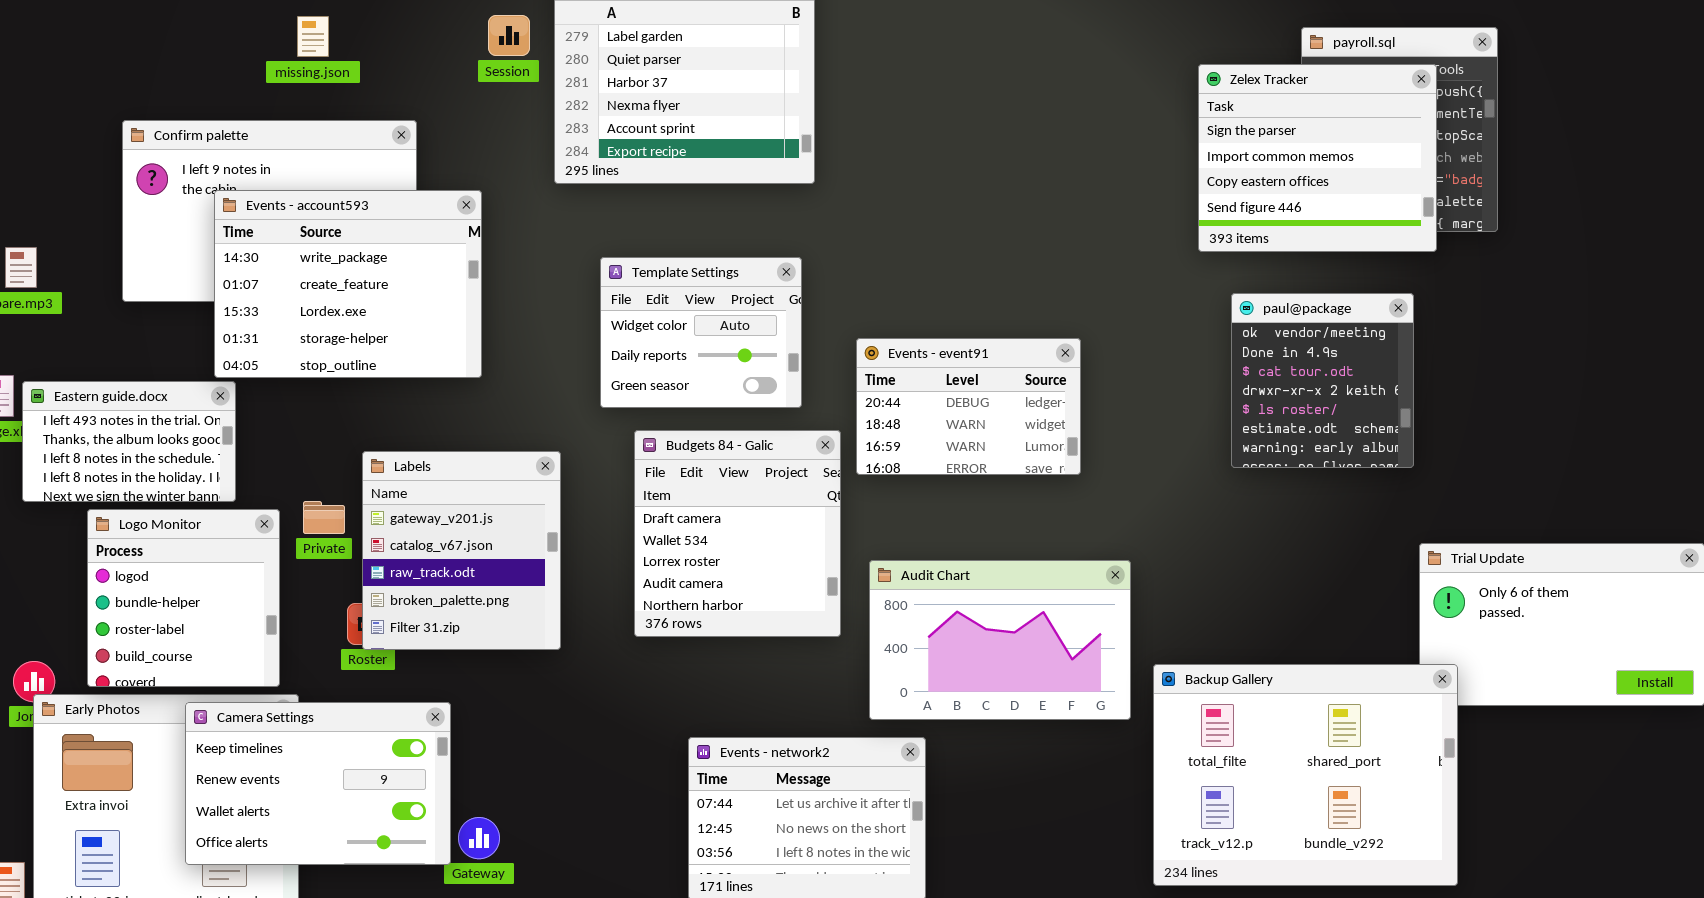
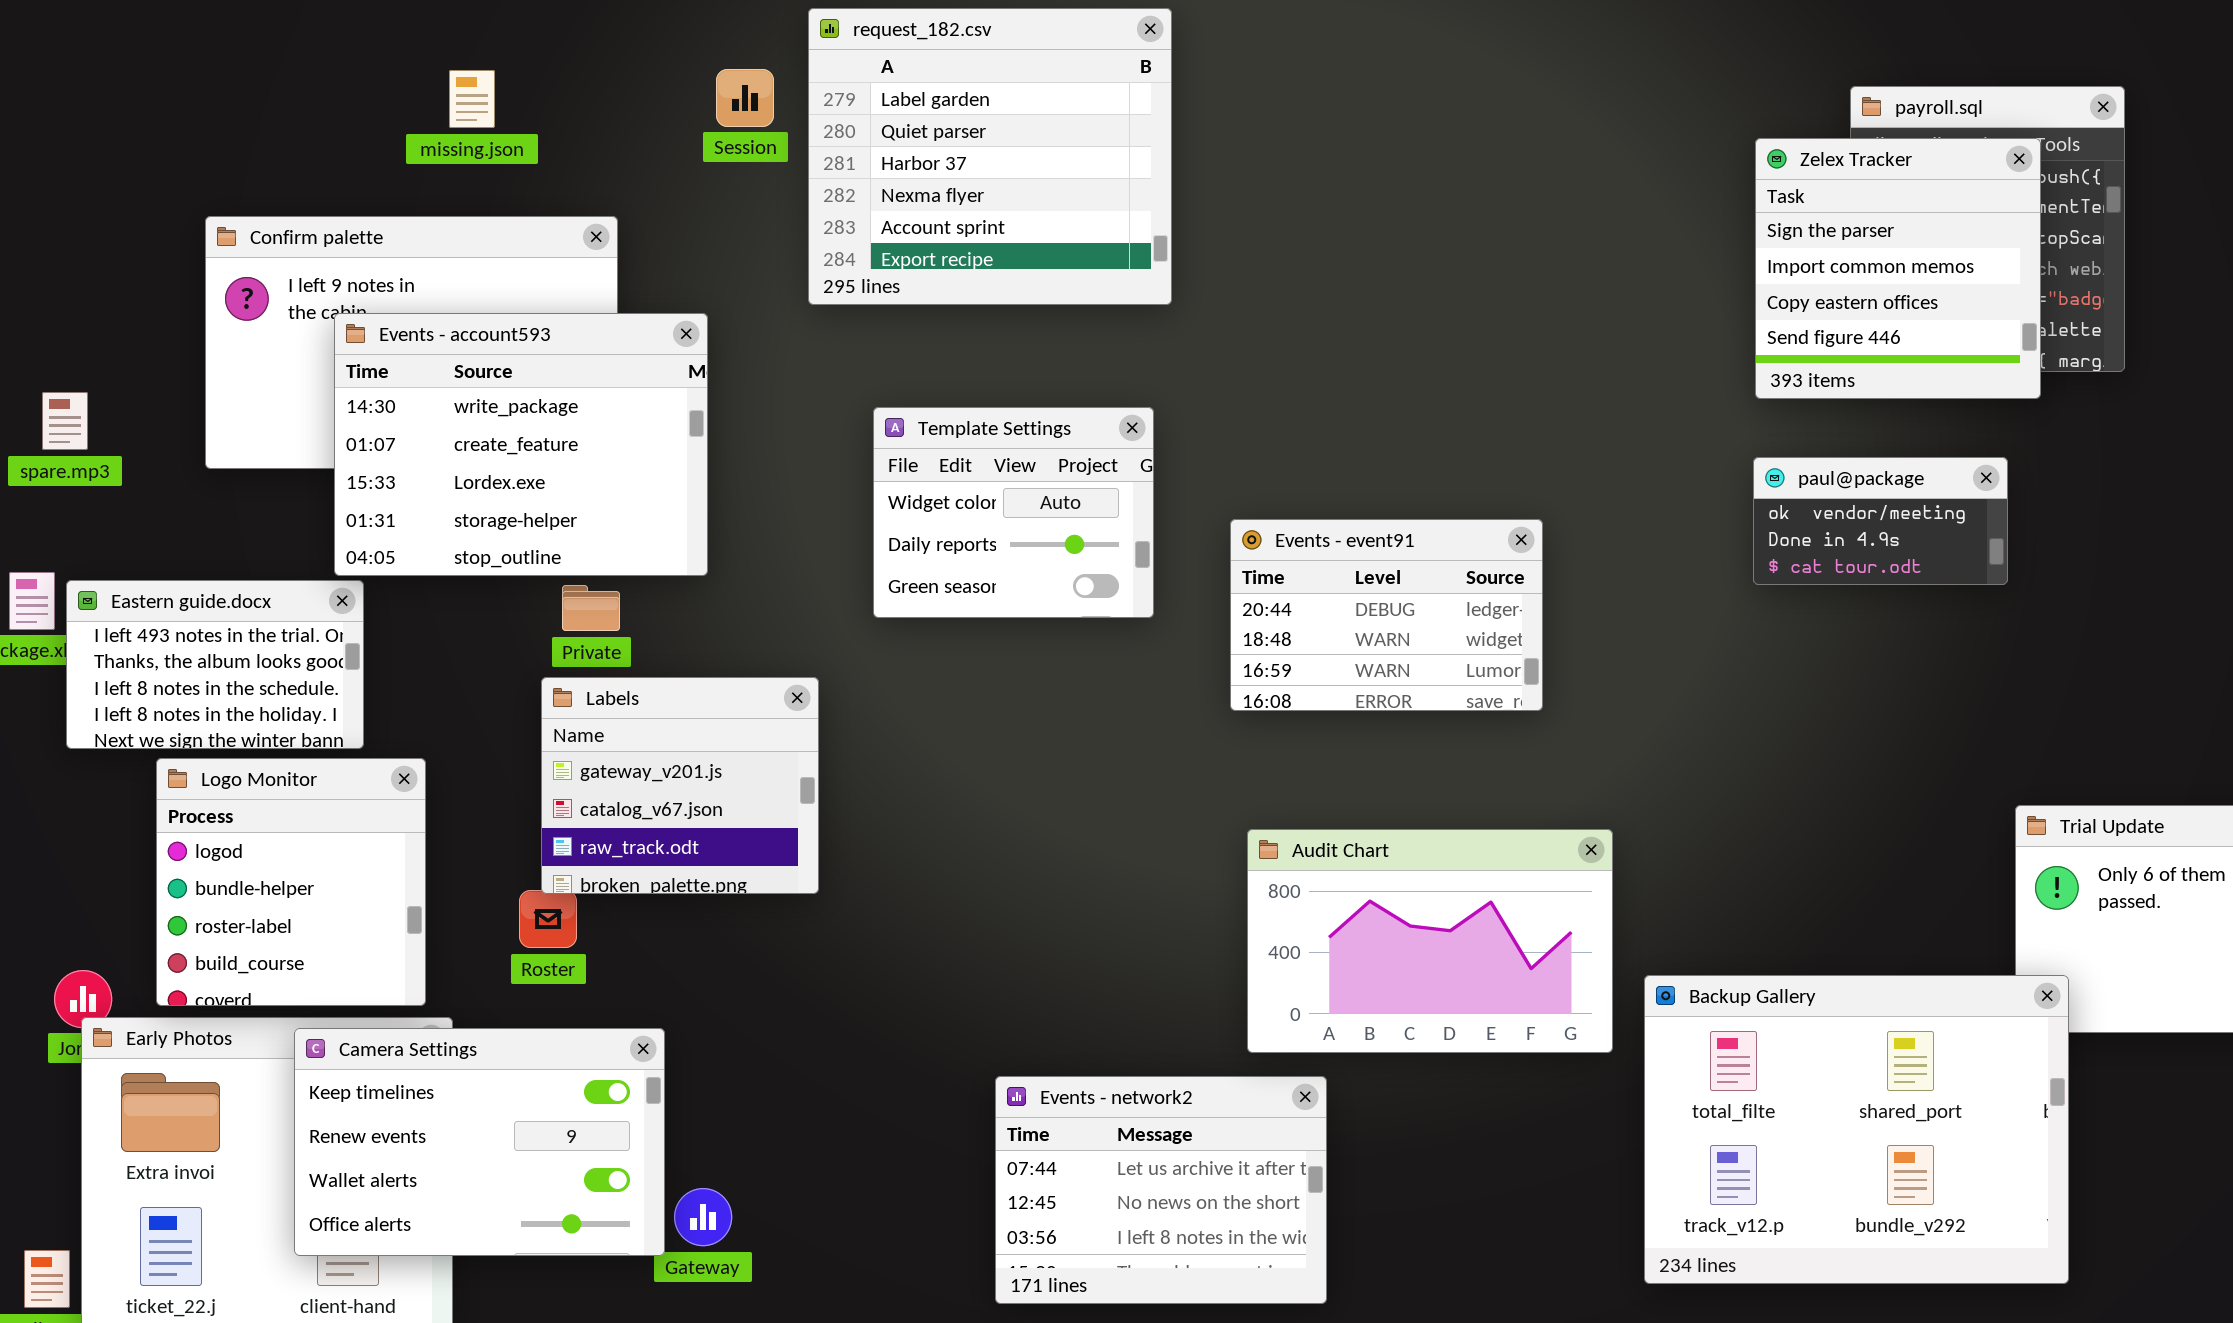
Zelex Tracker: [1198,64,1437,252] -> [1755,138,2041,399], resized
paul@package: [1231,293,1414,468] -> [1753,457,2008,585], resized
Budgets 84 - Galic: [634,430,841,637] -> none, closed
Labels: [362,451,561,650] -> [541,677,819,894], resized
Private: [303,501,345,534] -> [562,585,620,631], moved

